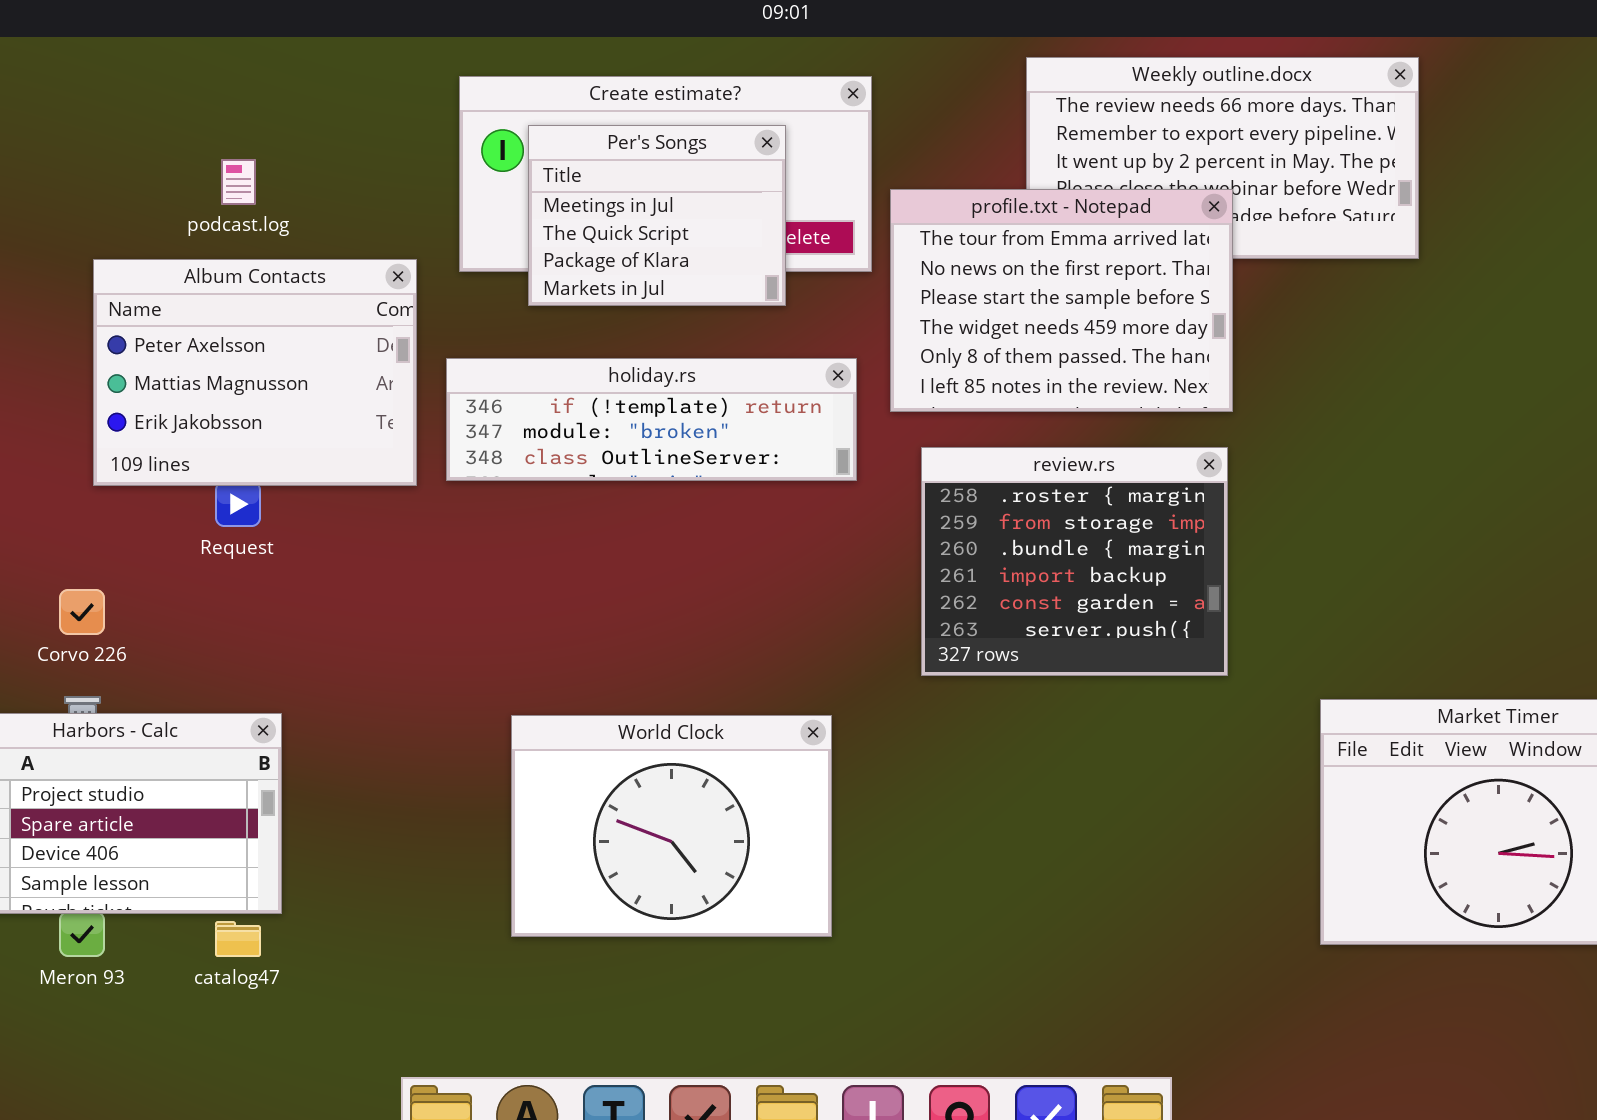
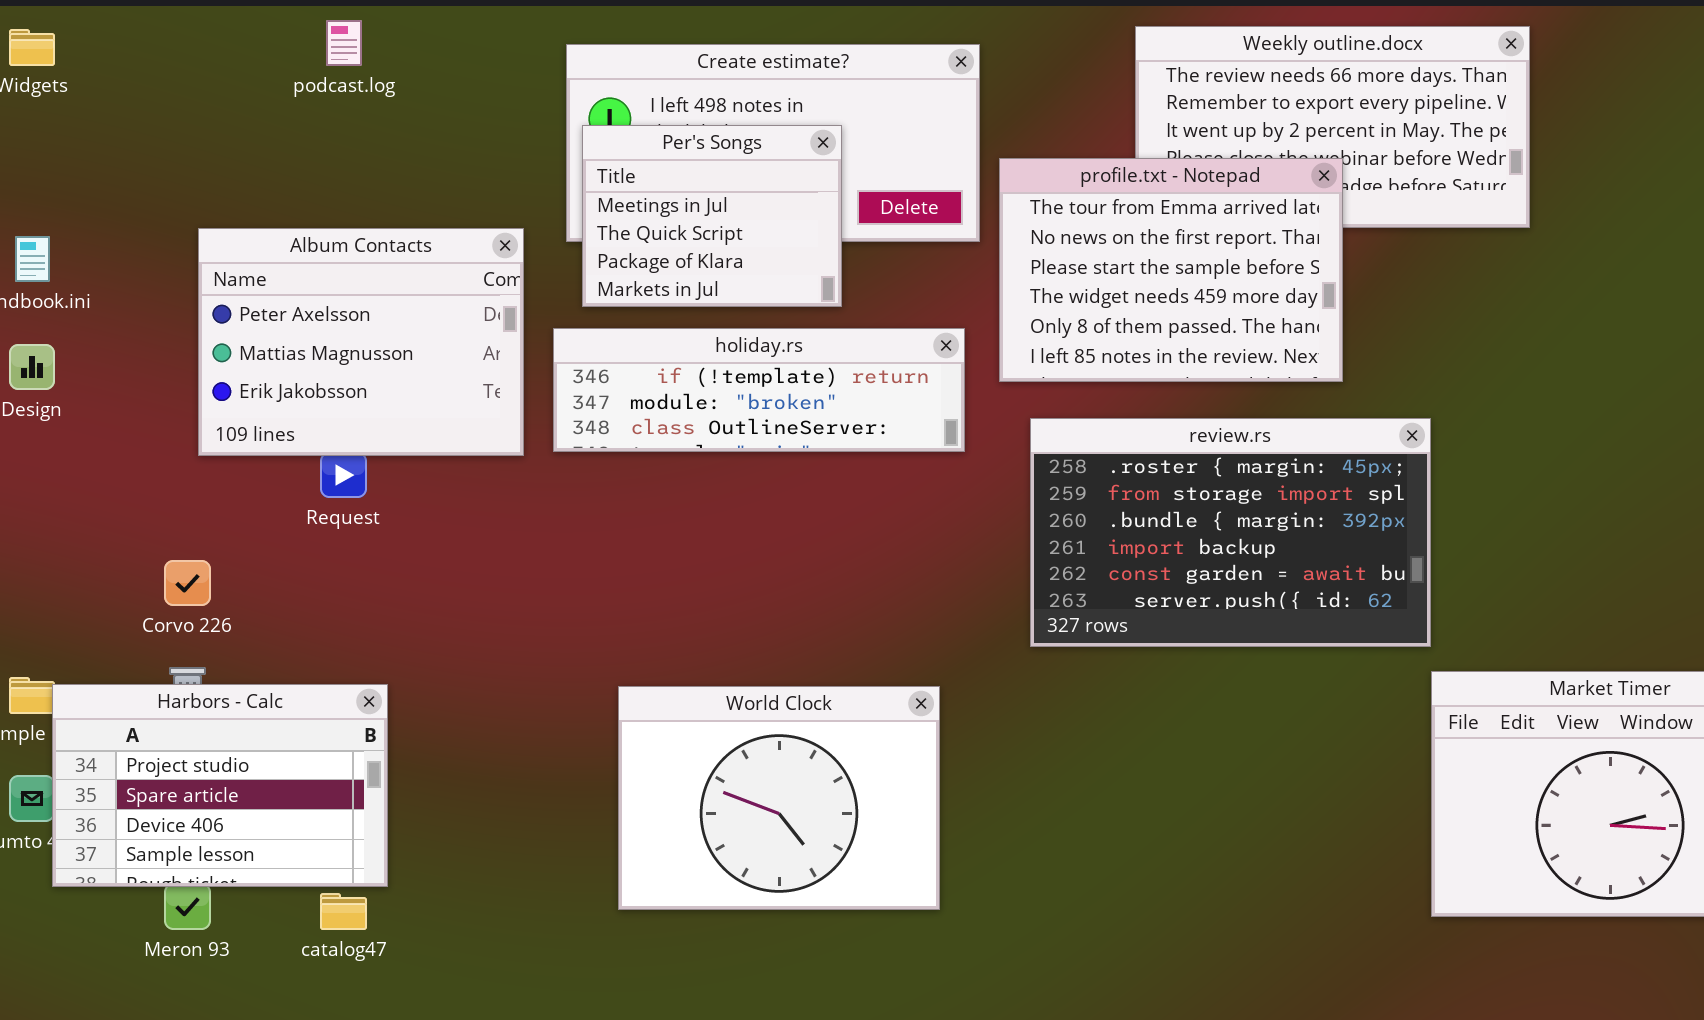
Per's Songs: [528,125,786,306] -> [582,125,842,307], moved
podcast.log: [221,159,256,205] -> [326,20,362,66], moved
review.rs: [921,447,1228,676] -> [1030,418,1431,647], resized

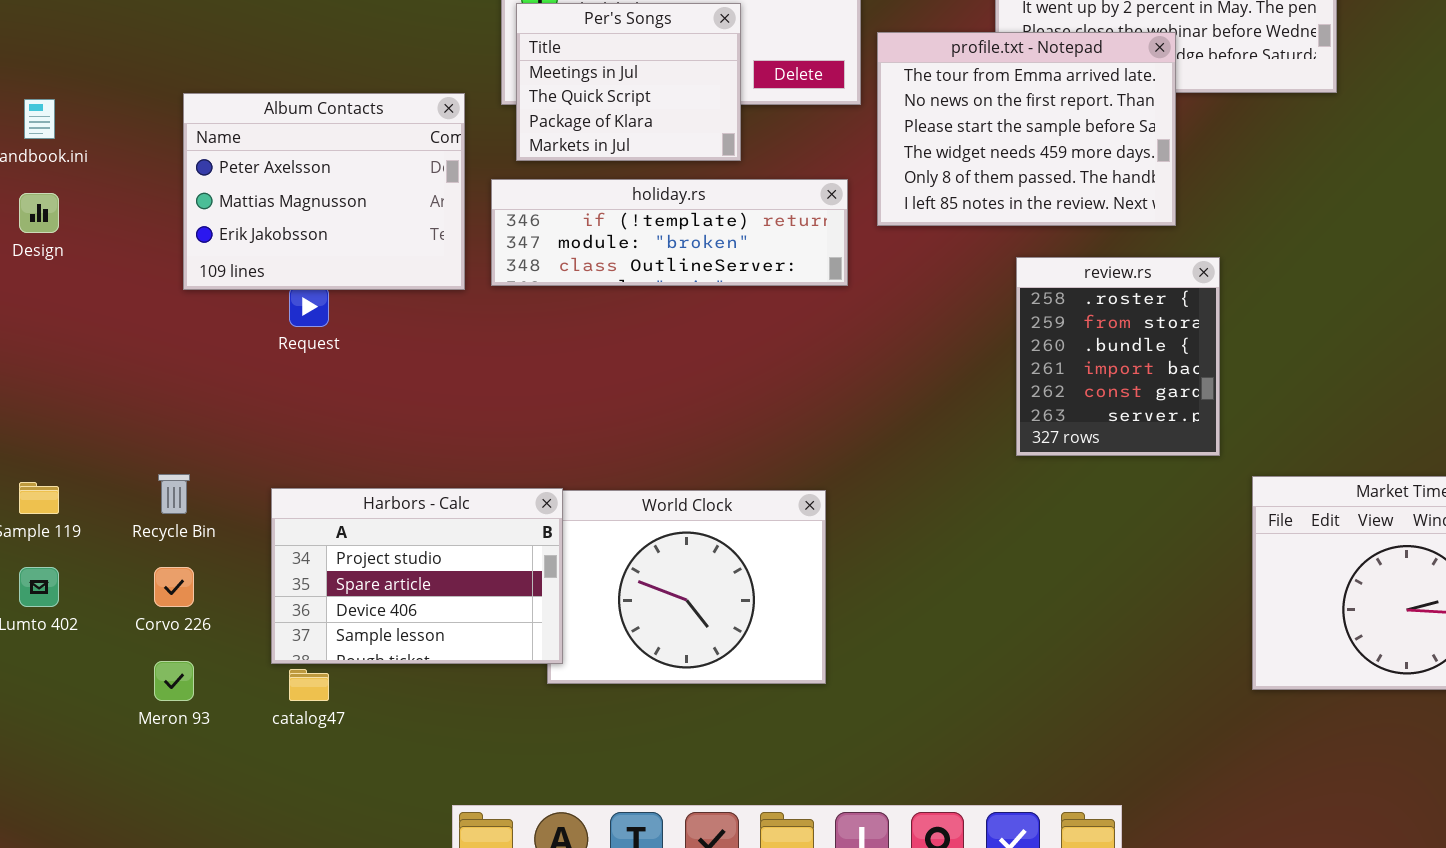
review.rs: [1030,418,1431,647] -> [1016,257,1220,456], moved, resized
Corvo 226: [164,560,211,606] -> [154,567,194,607], moved
Harbors - Calc: [52,684,388,887] -> [271,488,563,664], moved

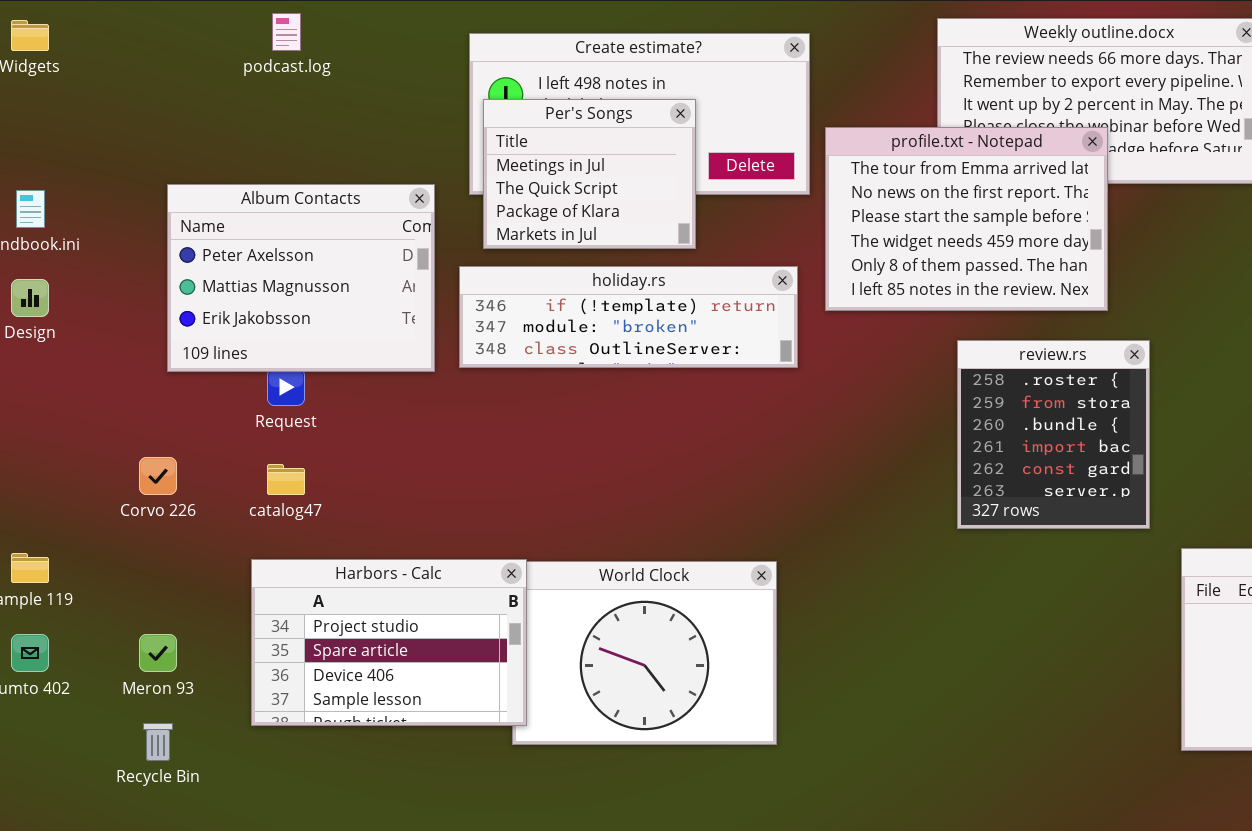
Recycle Bin: [158,474,190,514] -> [143,723,173,761], moved
Corvo 226: [154,567,194,607] -> [139,457,177,495], moved
Meron 93: [154,661,194,701] -> [139,634,177,672], moved
catalog47: [289,669,329,701] -> [267,464,305,495], moved

